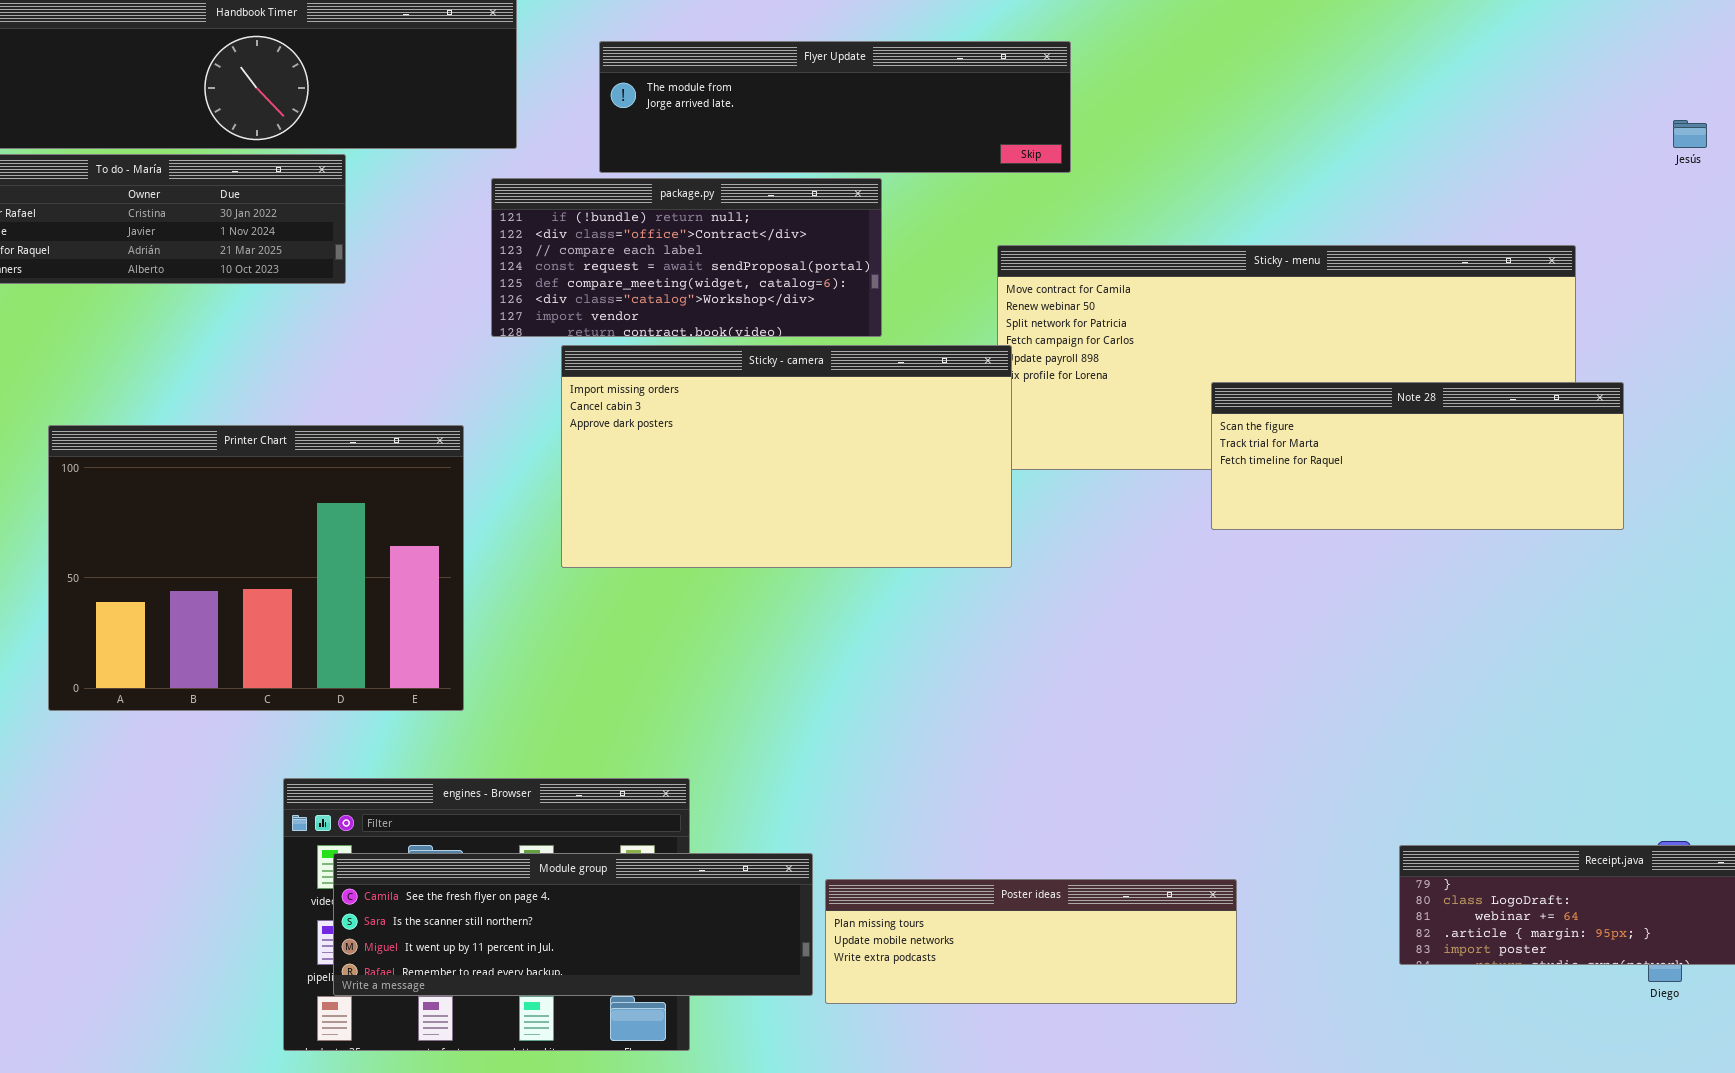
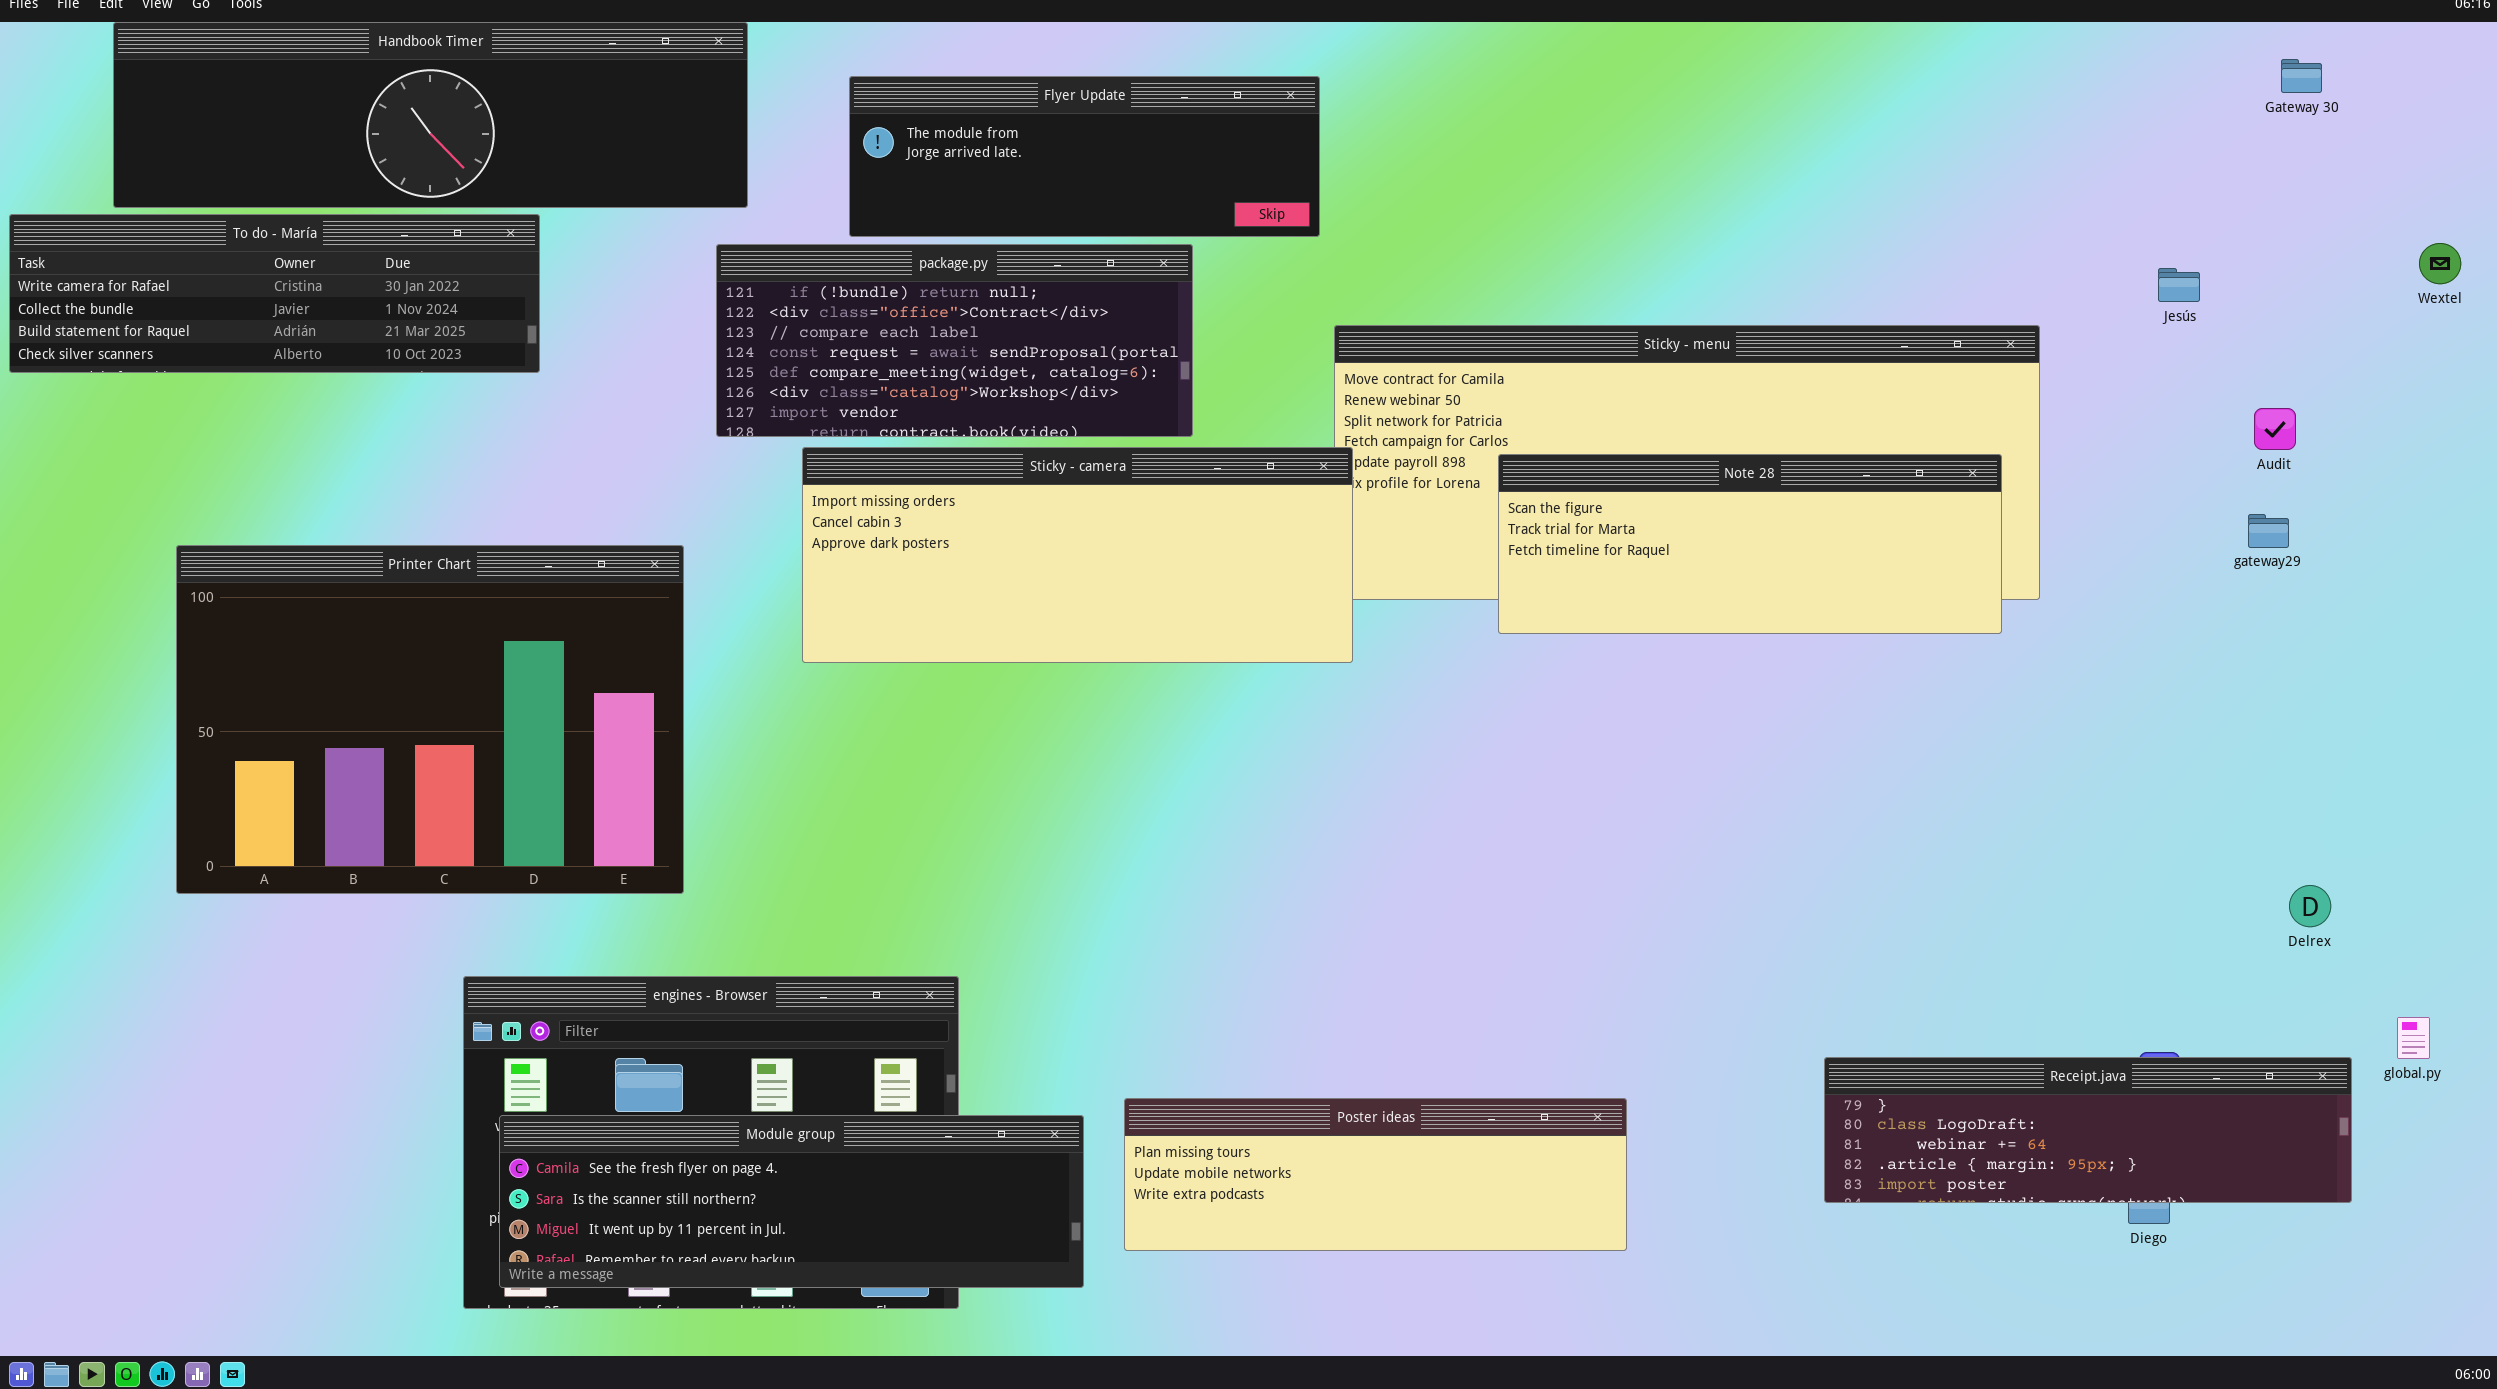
Flyer Update: [599,41,1071,173] -> [849,76,1320,237], resized
Jesús: [1673,120,1707,148] -> [2158,268,2200,302], moved
Sticky - camera: [561,345,1012,568] -> [802,447,1353,663], resized
Note 28: [1211,382,1624,530] -> [1498,454,2002,634], moved
Module group: [333,853,813,996] -> [499,1115,1084,1288], moved

